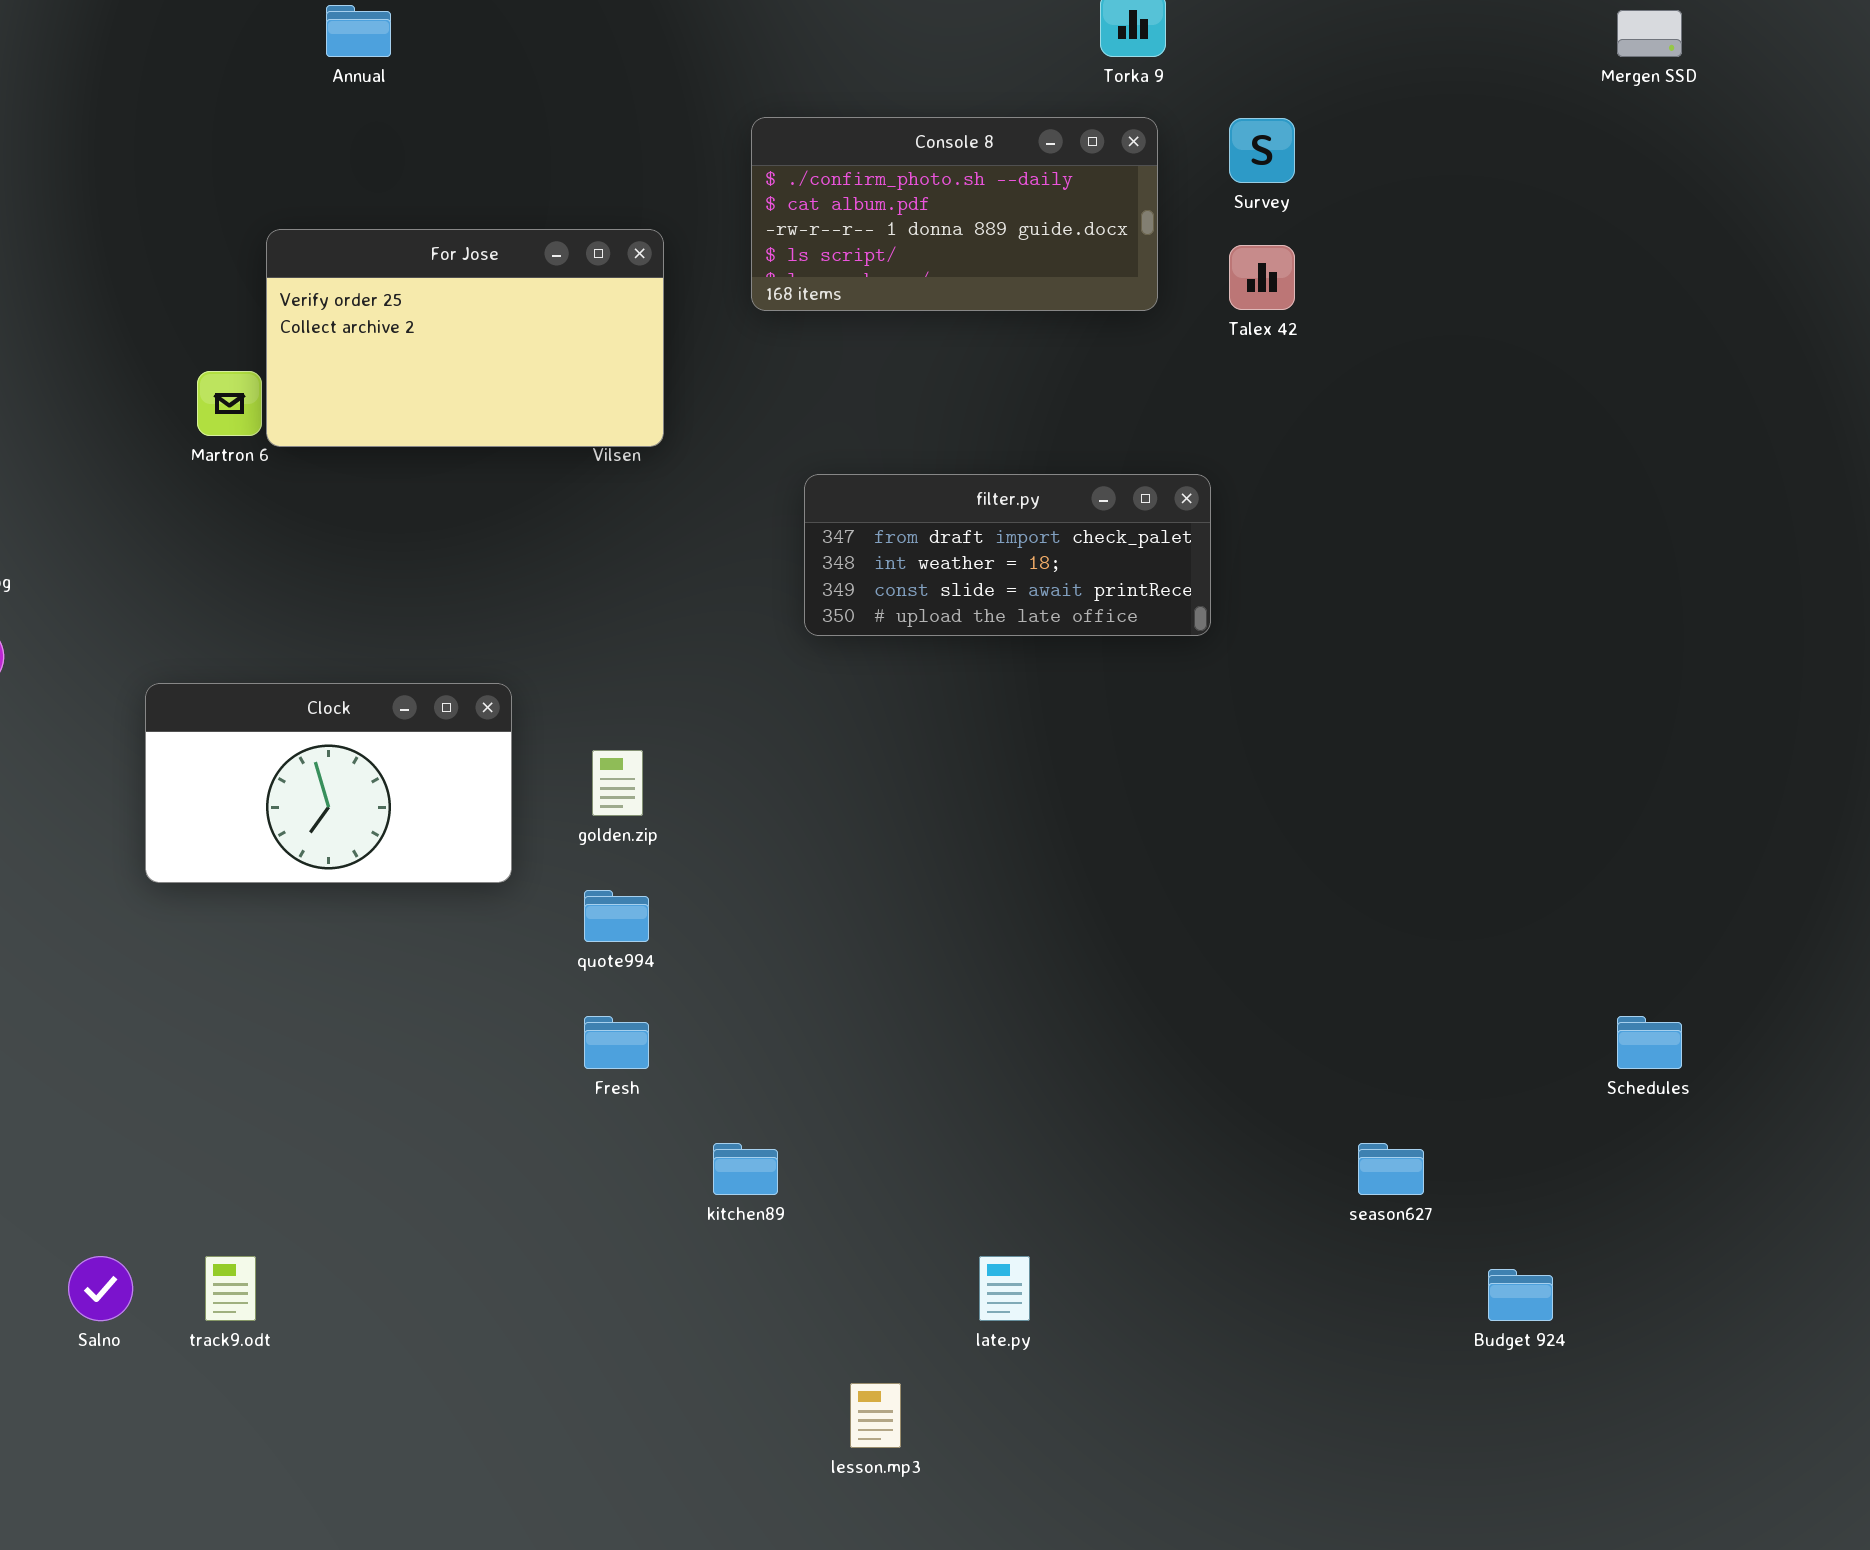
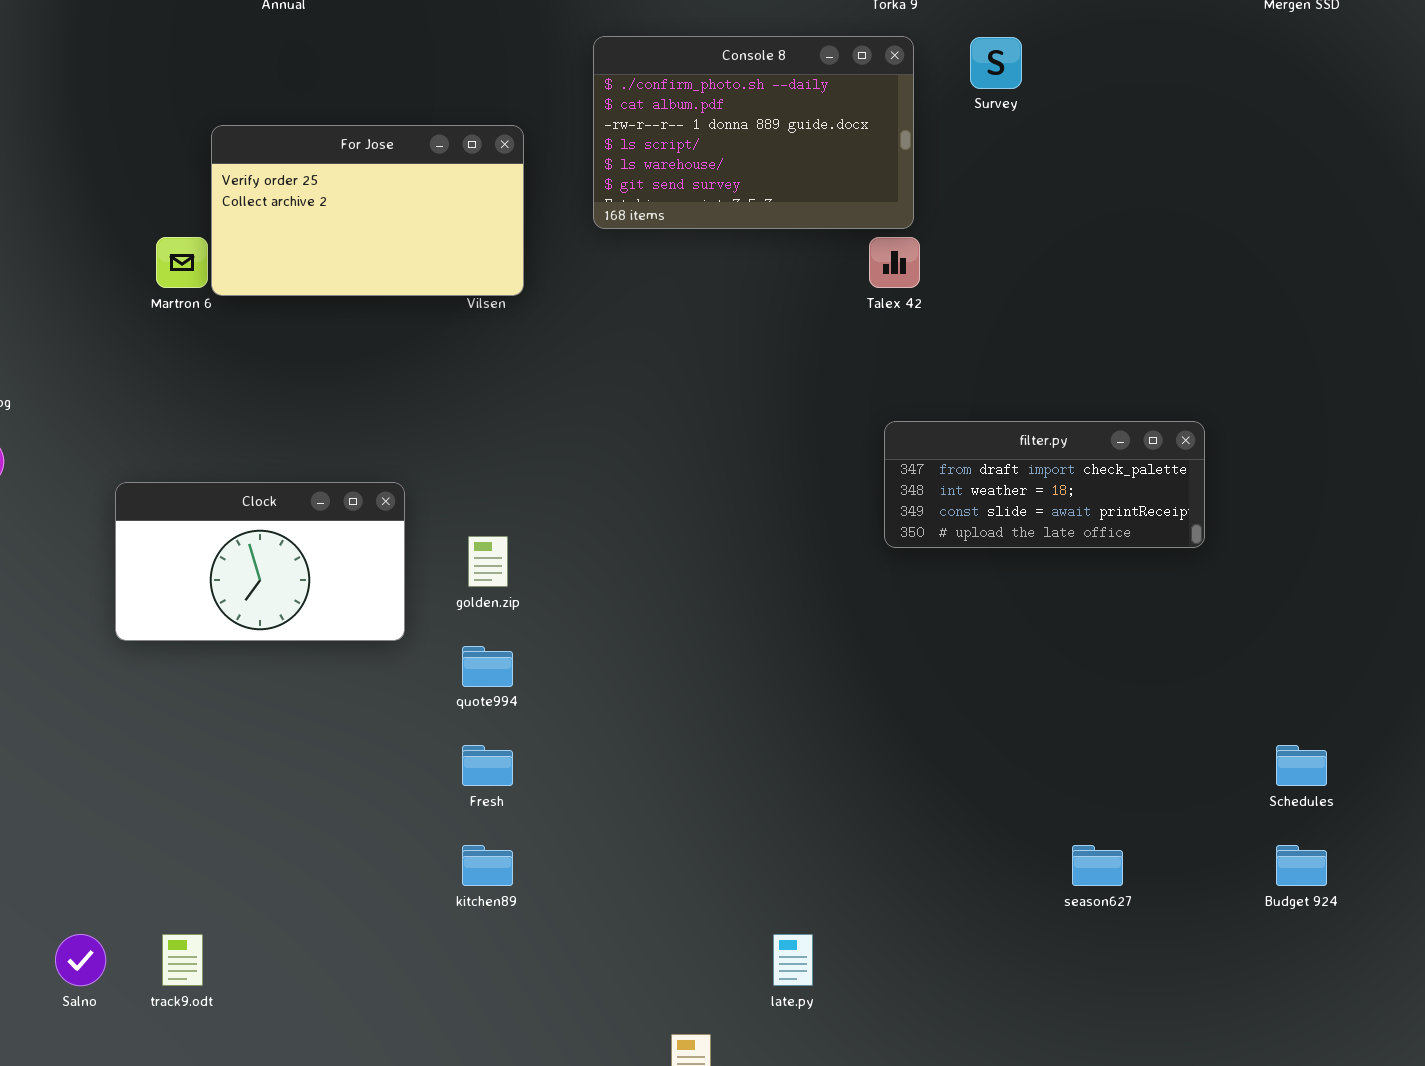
Console 8: [751,117,1158,311] -> [593,36,914,229], resized
Talex 42: [1229,245,1295,310] -> [869,237,920,288], moved
filter.py: [804,474,1211,636] -> [884,421,1205,548], moved
kitchen89: [713,1143,778,1195] -> [462,845,513,886], moved
Budget 924: [1488,1269,1553,1321] -> [1276,845,1327,886], moved

